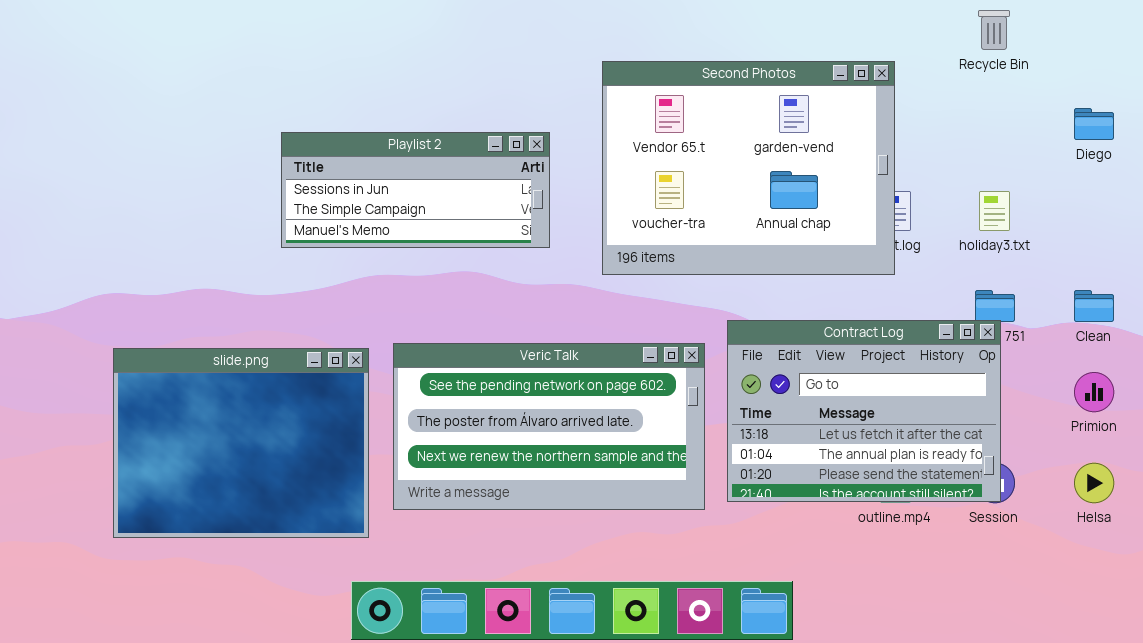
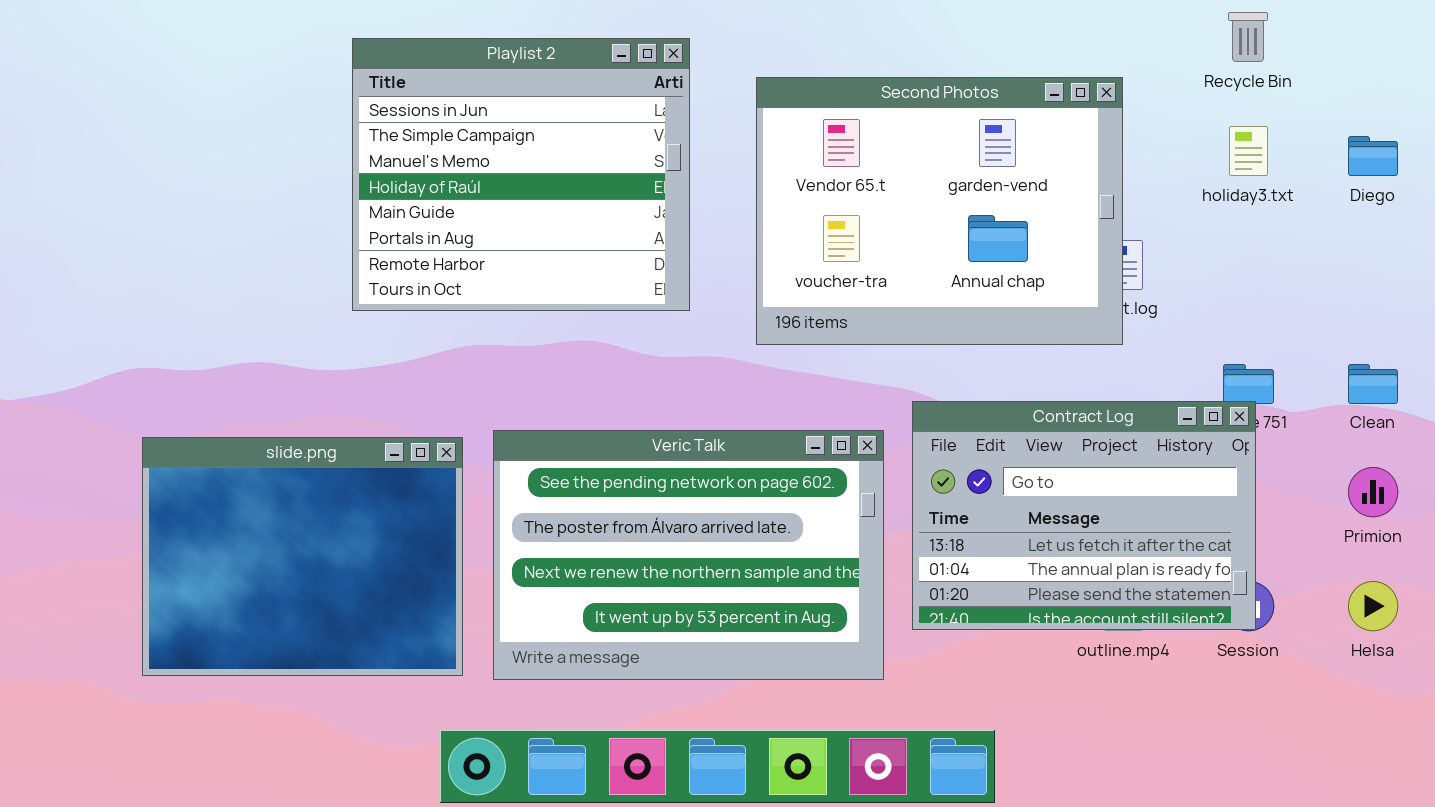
Playlist 2: [281,132,550,248] -> [352,38,690,311], resized
holiday3.txt: [979,191,1010,231] -> [1229,126,1268,176], moved
Veric Talk: [393,343,705,510] -> [493,430,884,680], resized

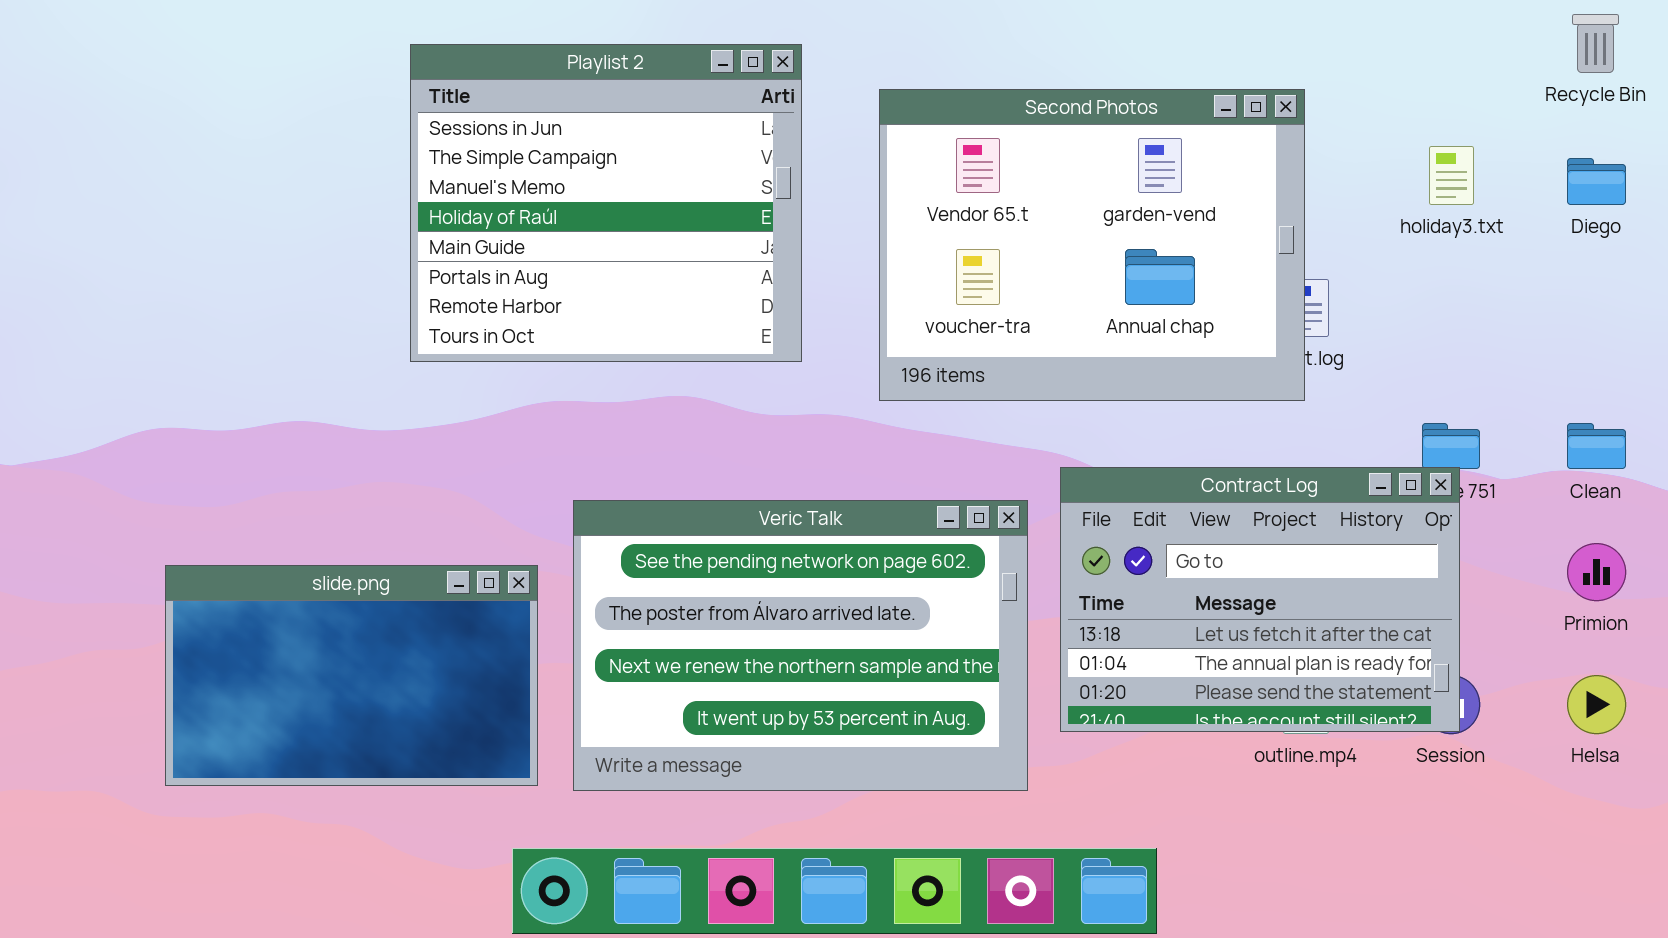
Recycle Bin: [1228,12,1268,62] -> [1572,14,1619,73], moved
slide.png: [142,437,463,676] -> [165,565,538,786], resized

